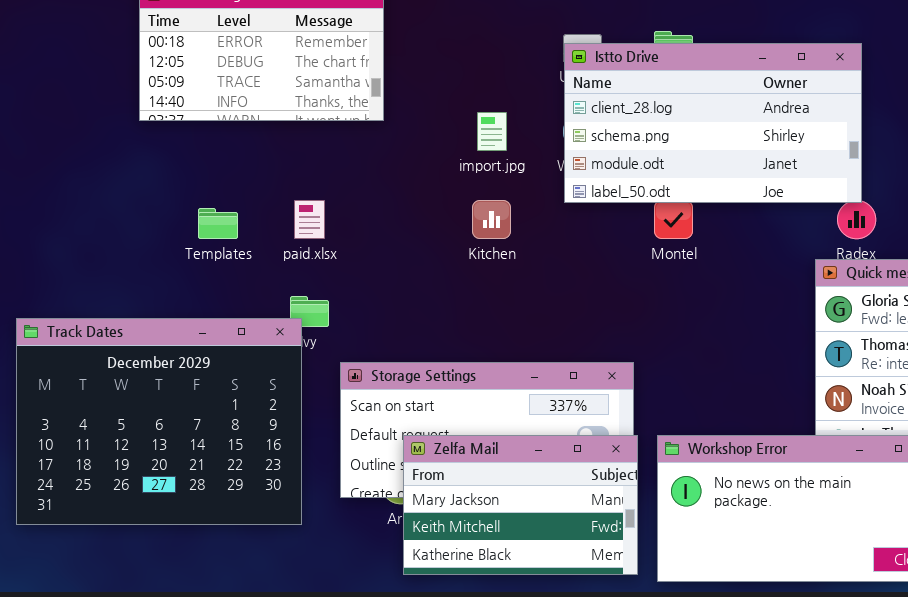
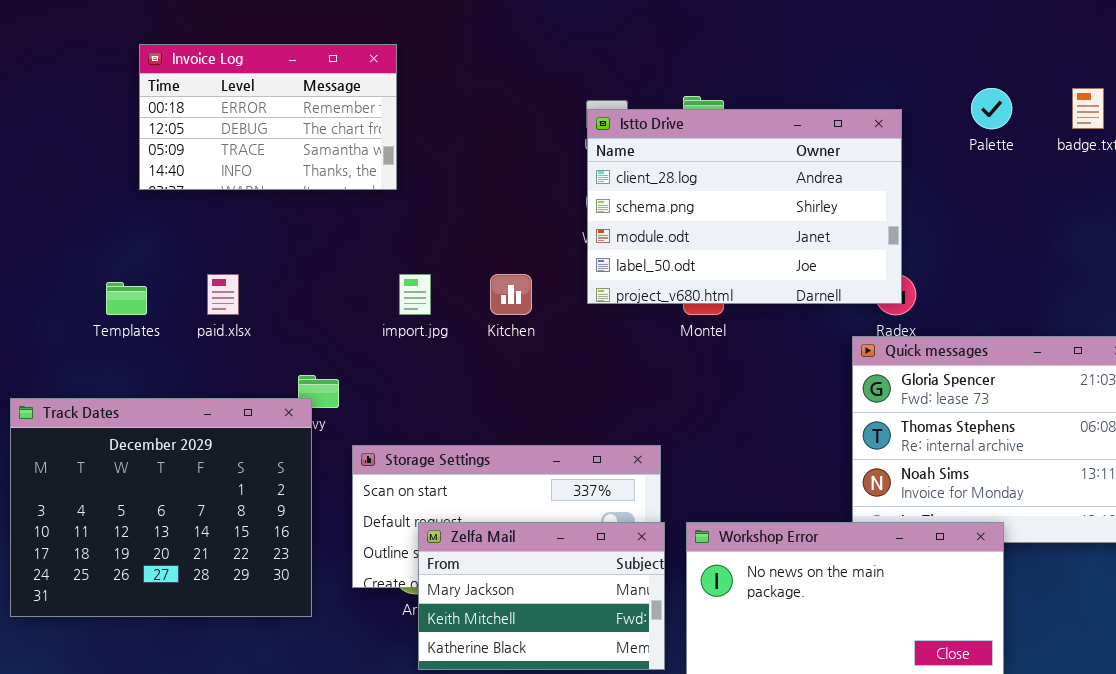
Istto Drive: [564,43,862,203] -> [587,109,902,304], resized
import.jpg: [477,112,507,151] -> [399,274,431,315], moved
paid.xlsx: [294,200,325,239] -> [207,274,239,315], moved
Templates: [198,208,238,239] -> [106,282,147,315], moved

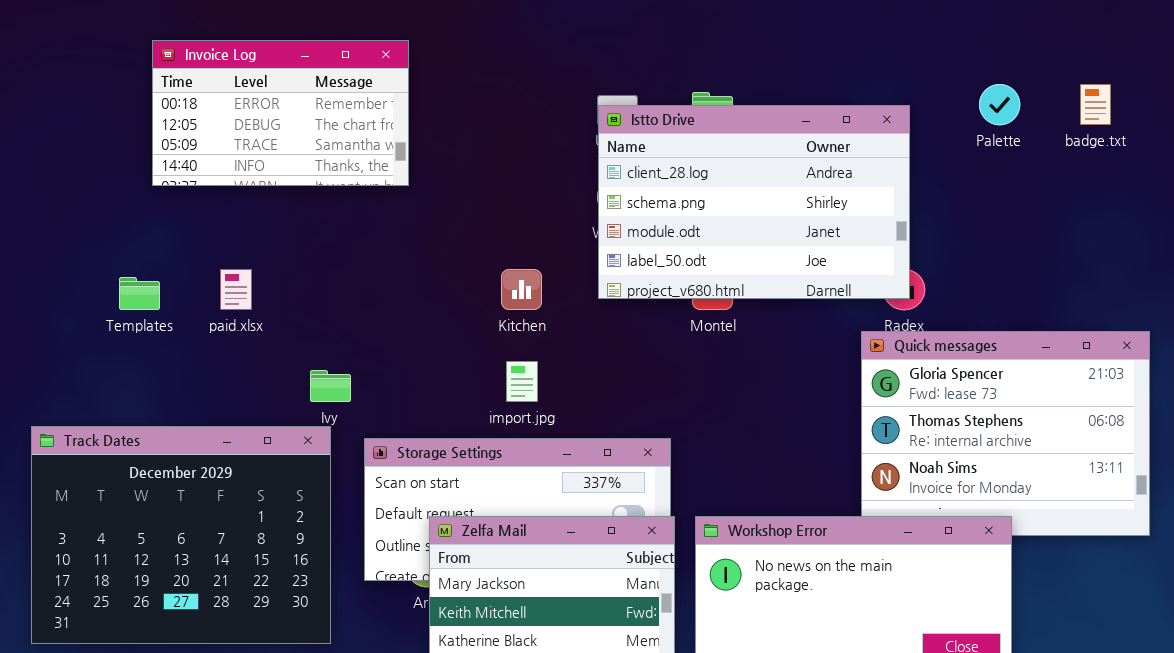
import.jpg: [399,274,431,315] -> [506,361,538,402], moved
Track Dates: [10,398,312,617] -> [31,426,331,644], moved

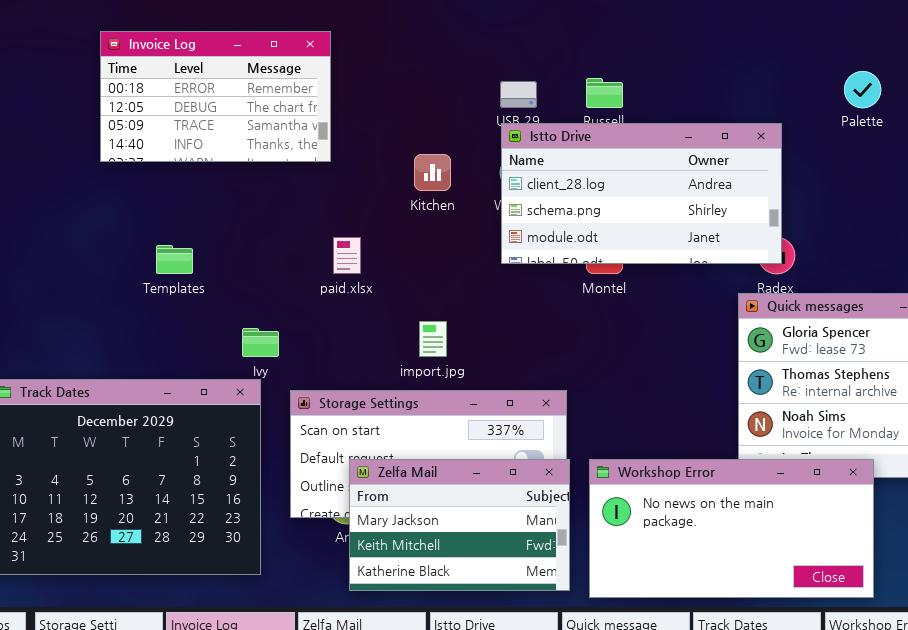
Istto Drive: [598,105,910,299] -> [501,123,782,264], resized
paid.xlsx: [220,269,252,310] -> [333,237,361,274], moved
Kitchen: [501,269,542,310] -> [414,154,451,191], moved
Templates: [119,277,160,310] -> [156,245,193,274], moved

